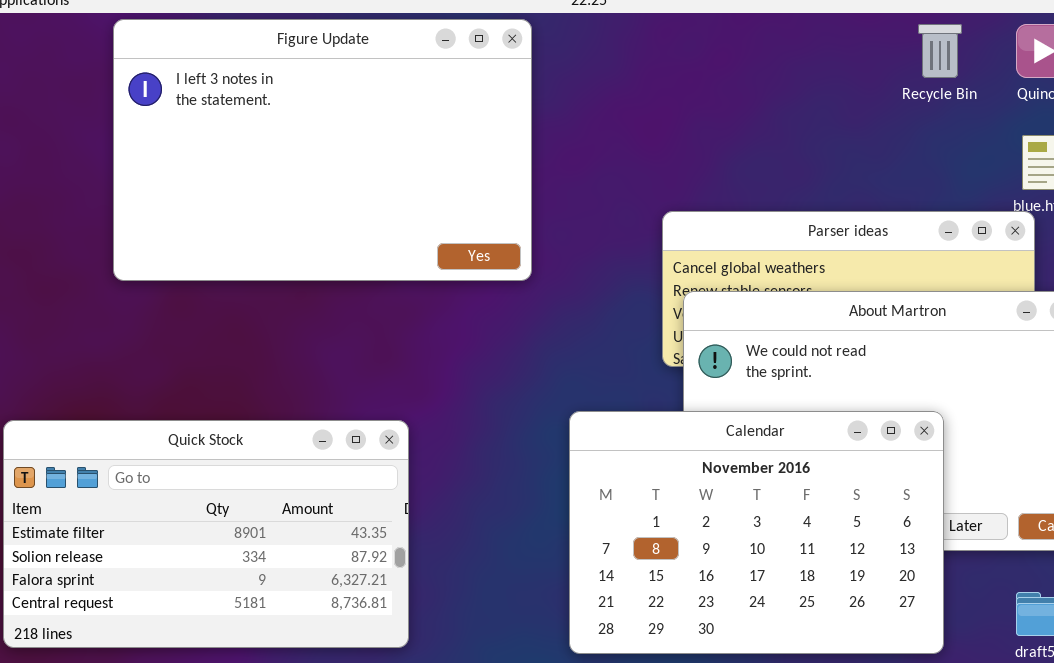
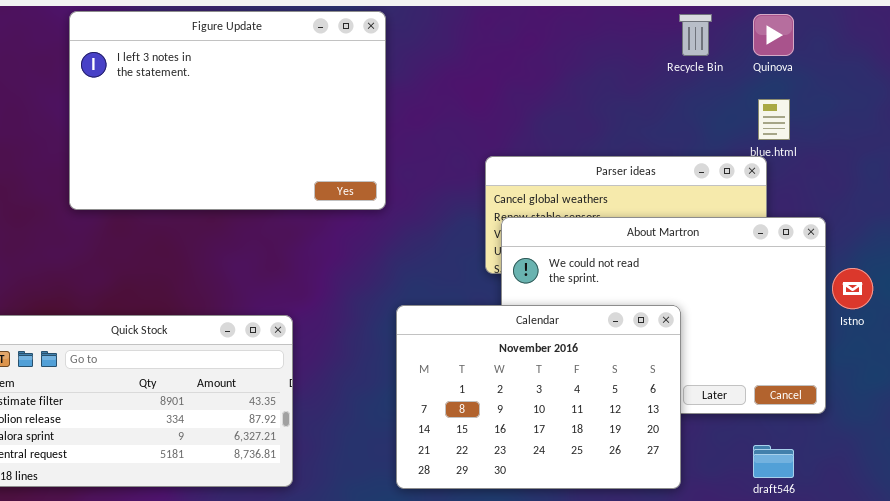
Calendar: [569,411,944,654] -> [396,305,681,489], moved

